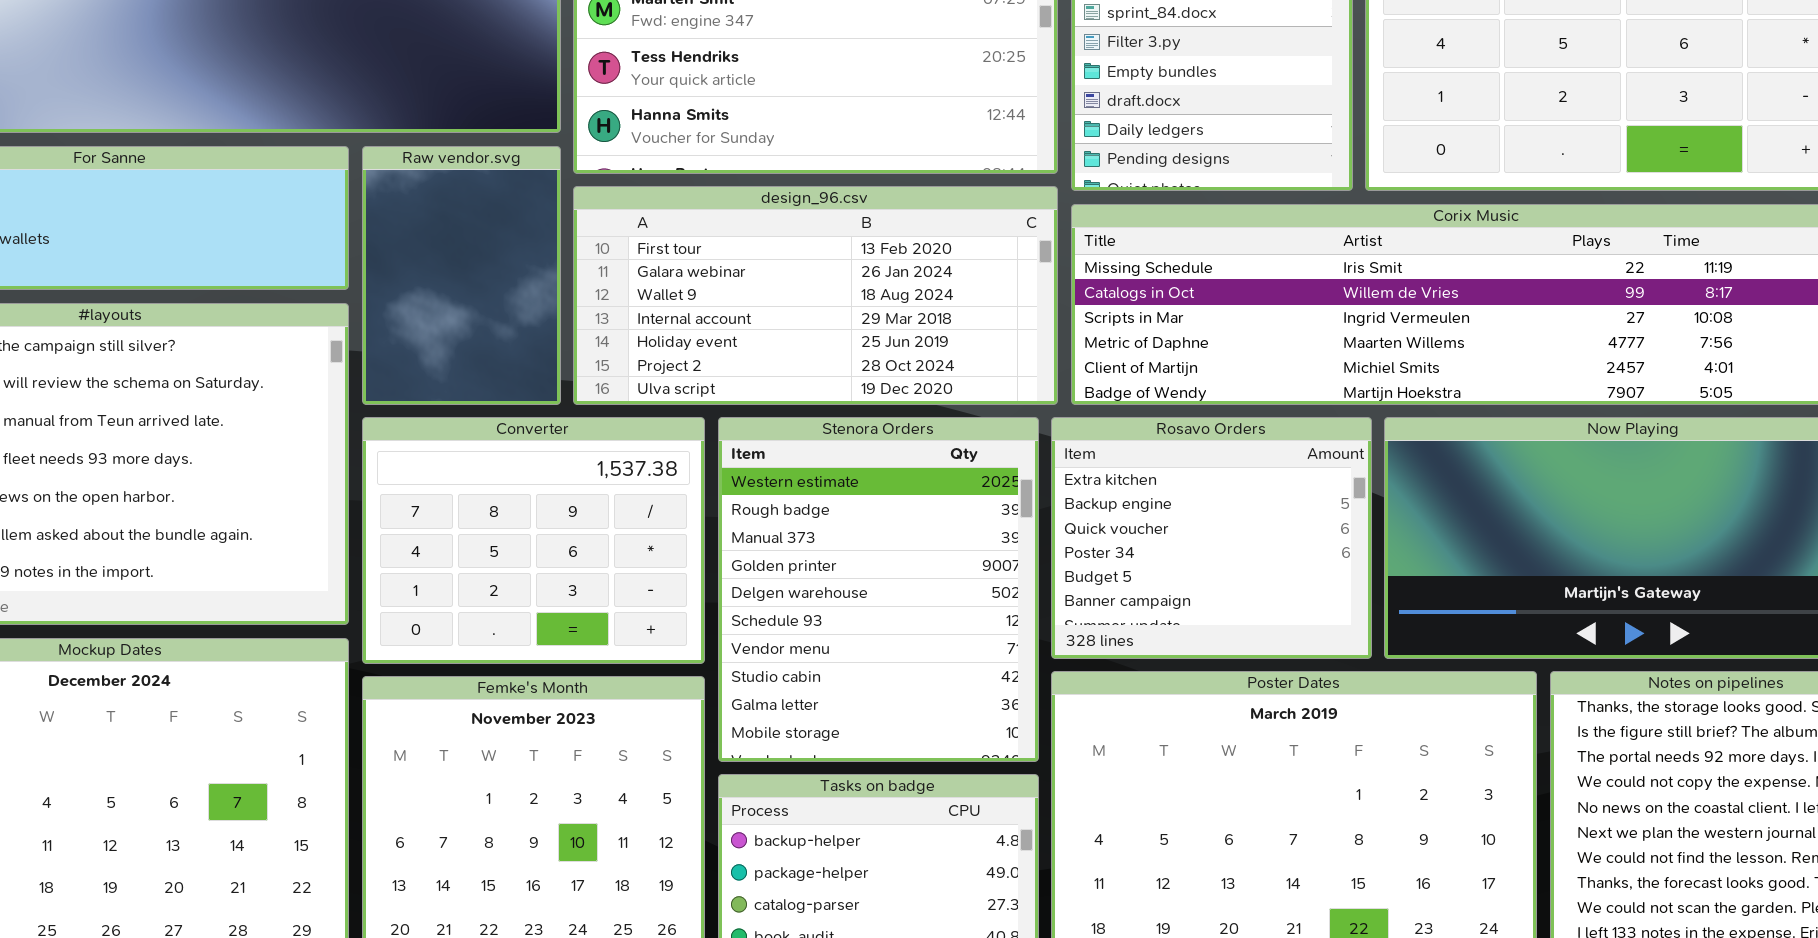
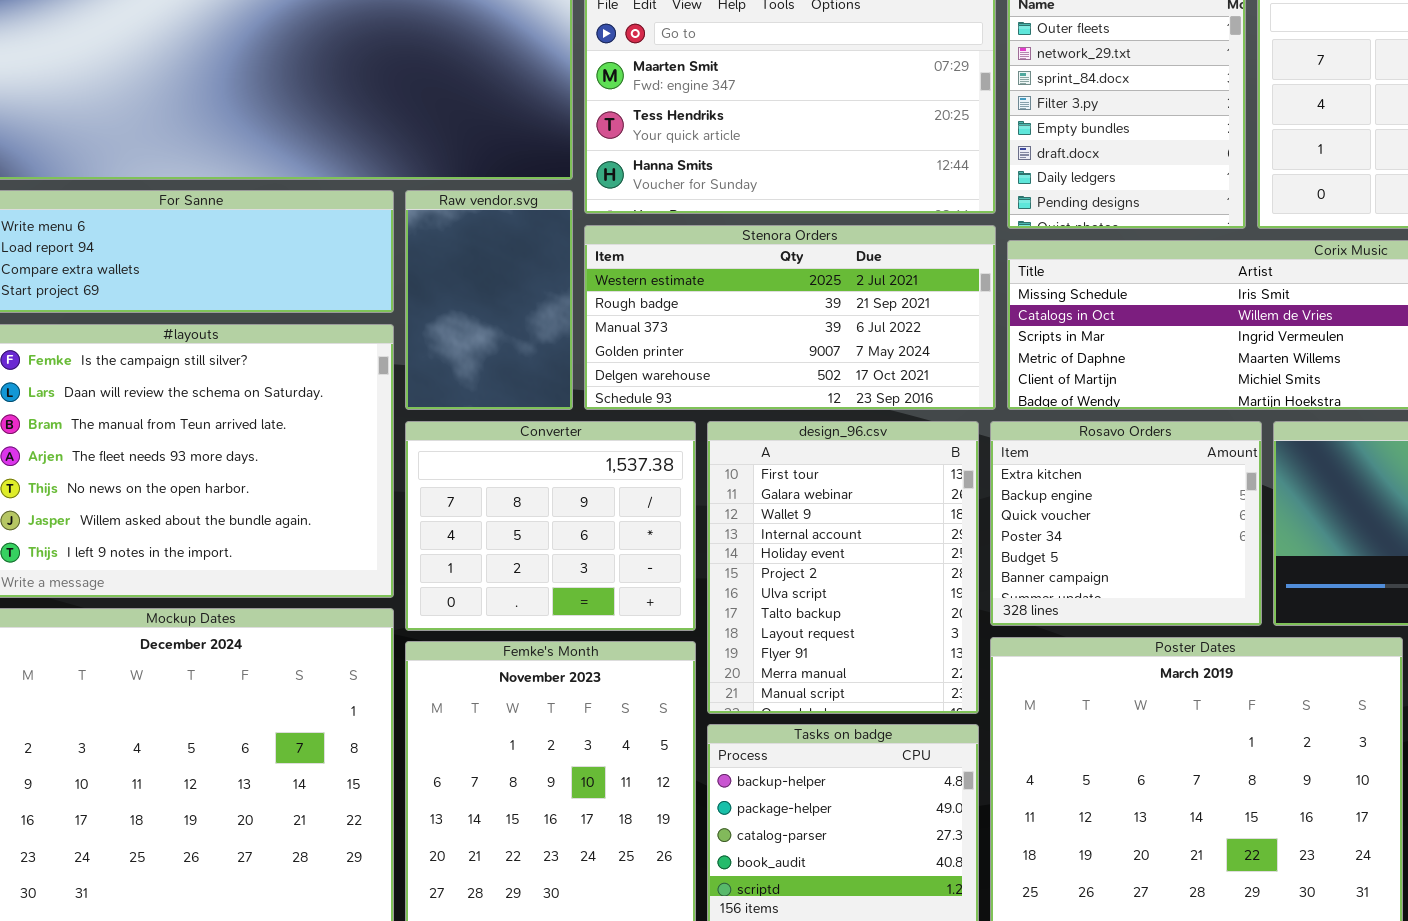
design_96.csv: [573,186,1058,405] -> [707,421,979,714], moved, resized
Stenora Orders: [718,417,1039,762] -> [584,225,996,410], moved, resized

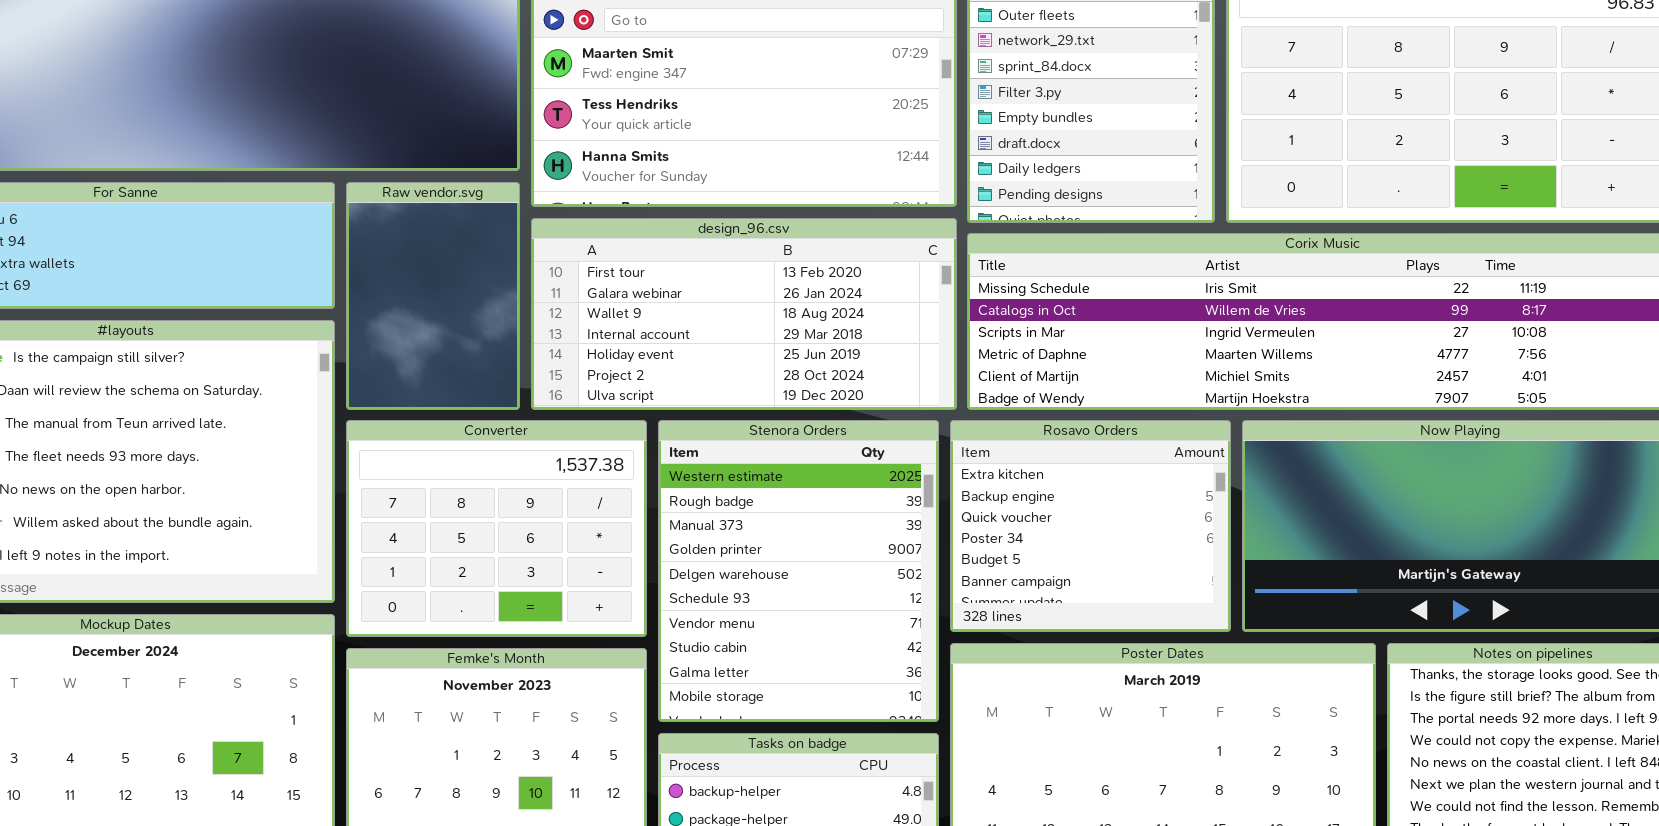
Stenora Orders: [584,225,996,410] -> [658,420,939,722], moved, resized
design_96.csv: [707,421,979,714] -> [531,218,957,410], moved, resized

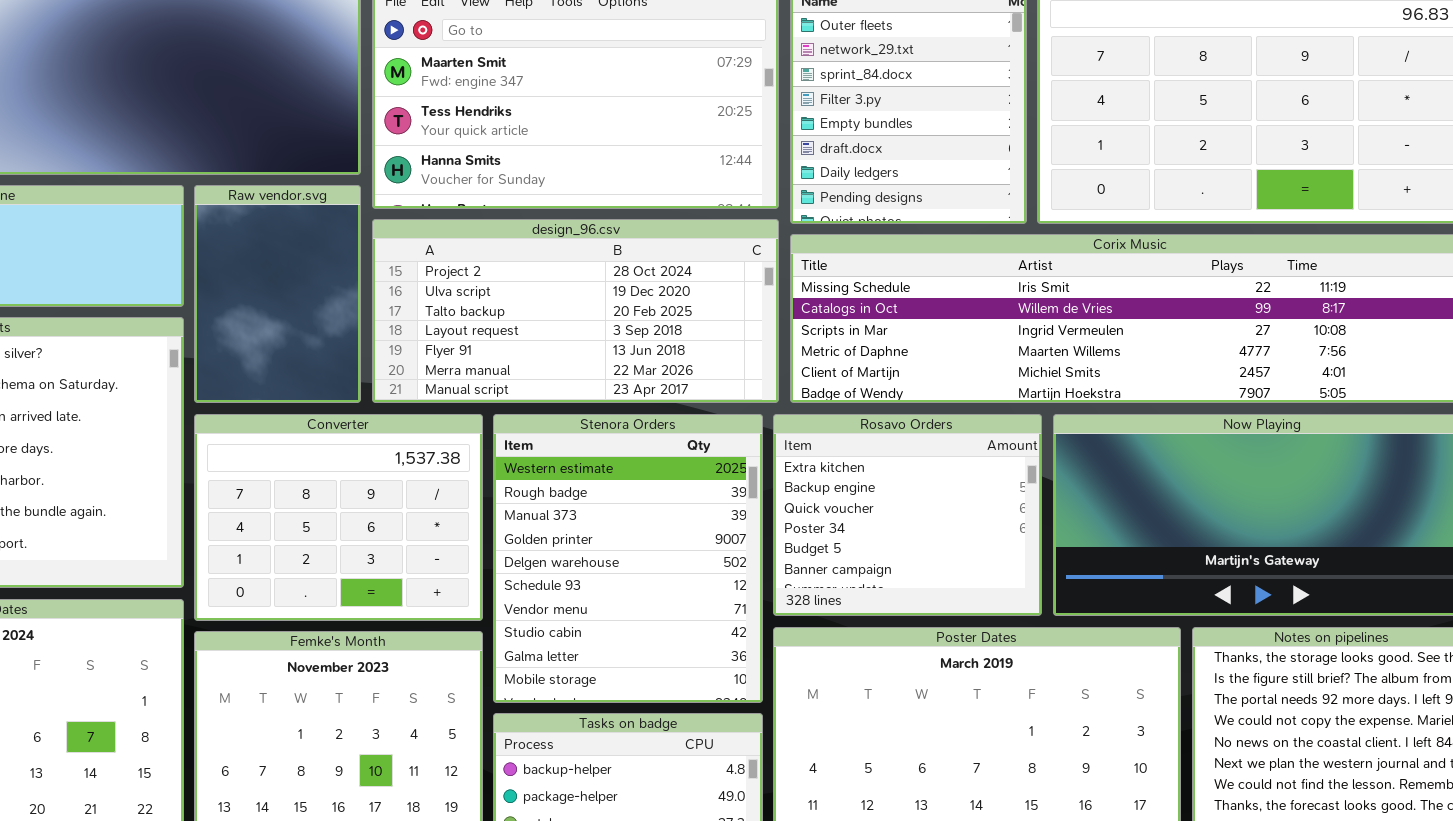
design_96.csv: [531,218,957,410] -> [372,219,779,403], scrolled down 5 rows

